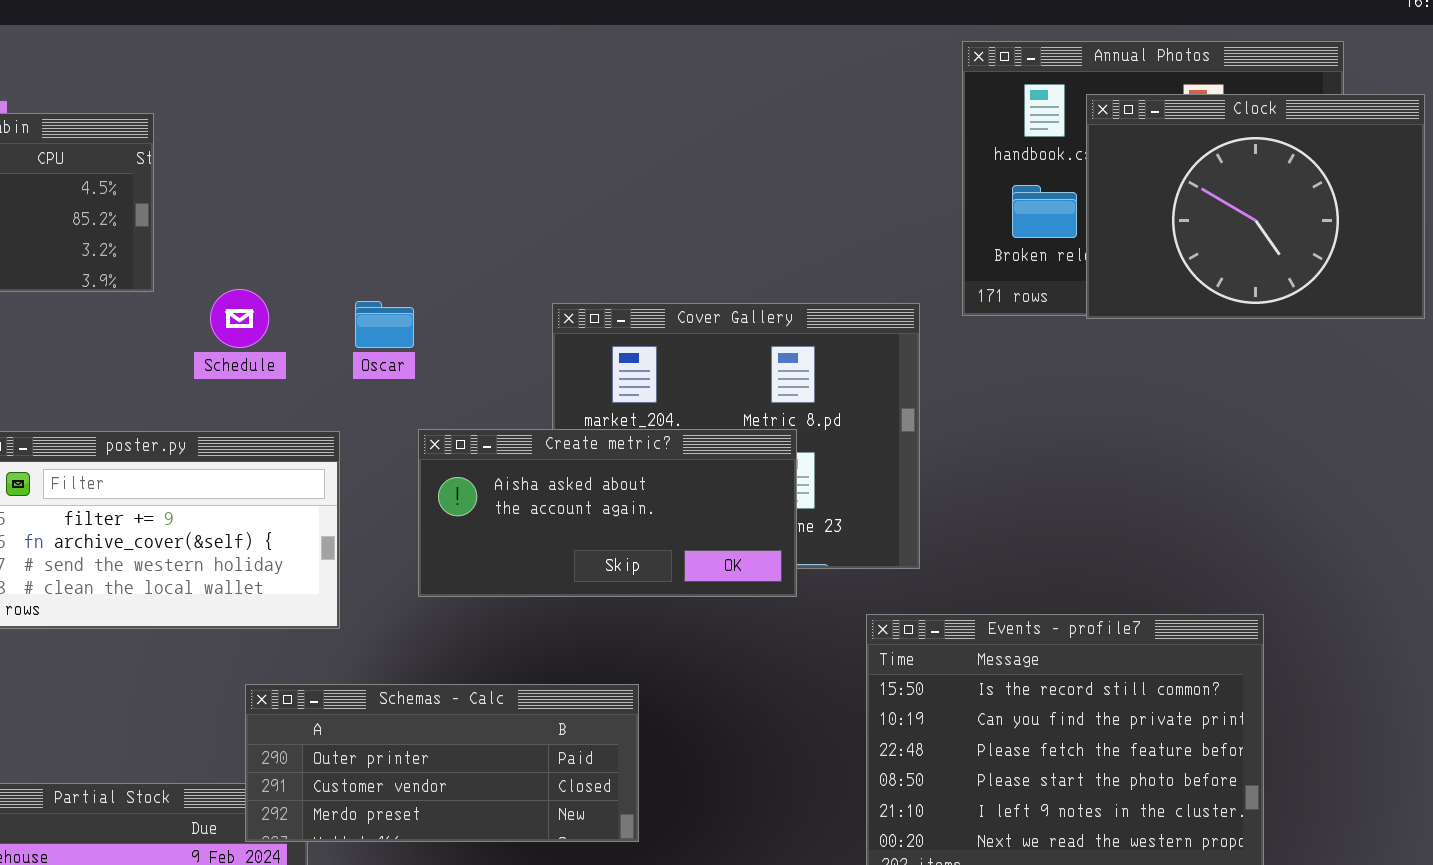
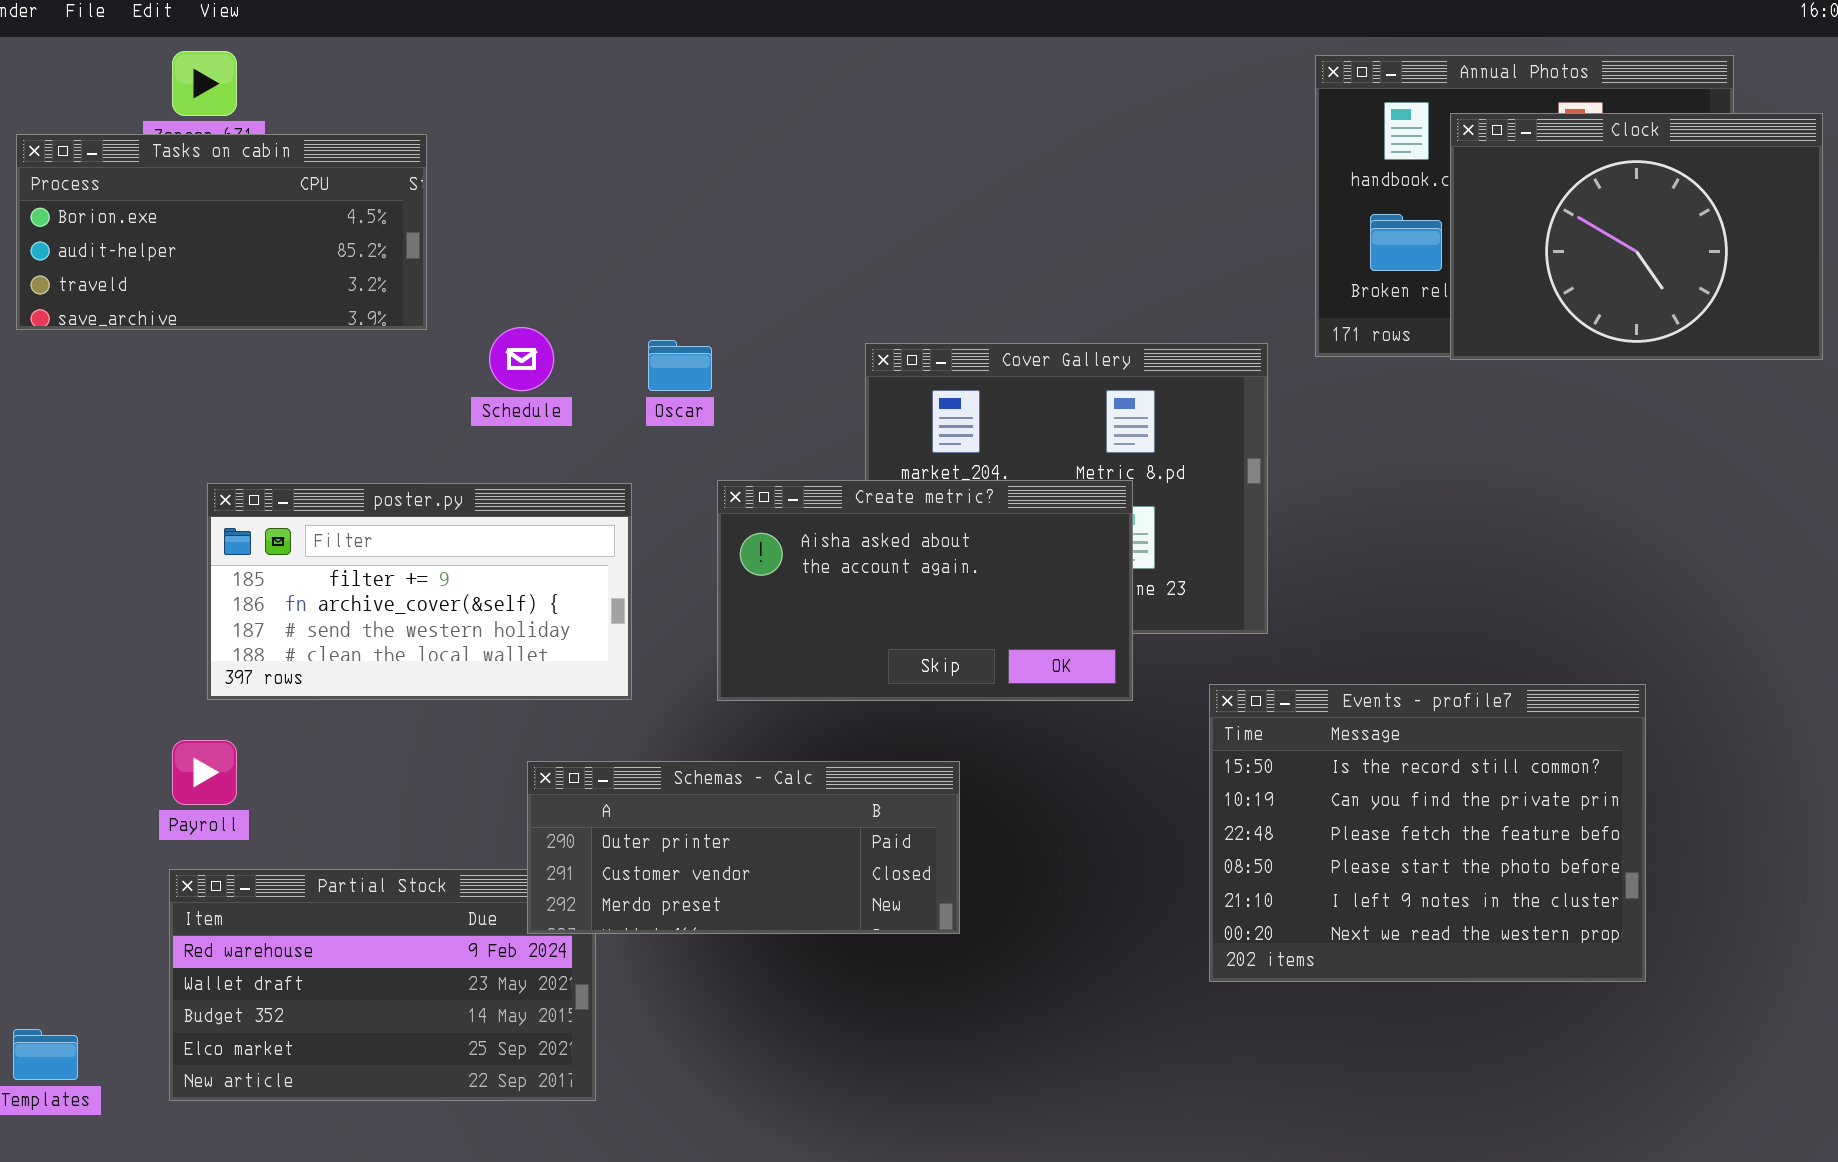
Create metric?: [418,429,797,597] -> [717,480,1133,701], resized

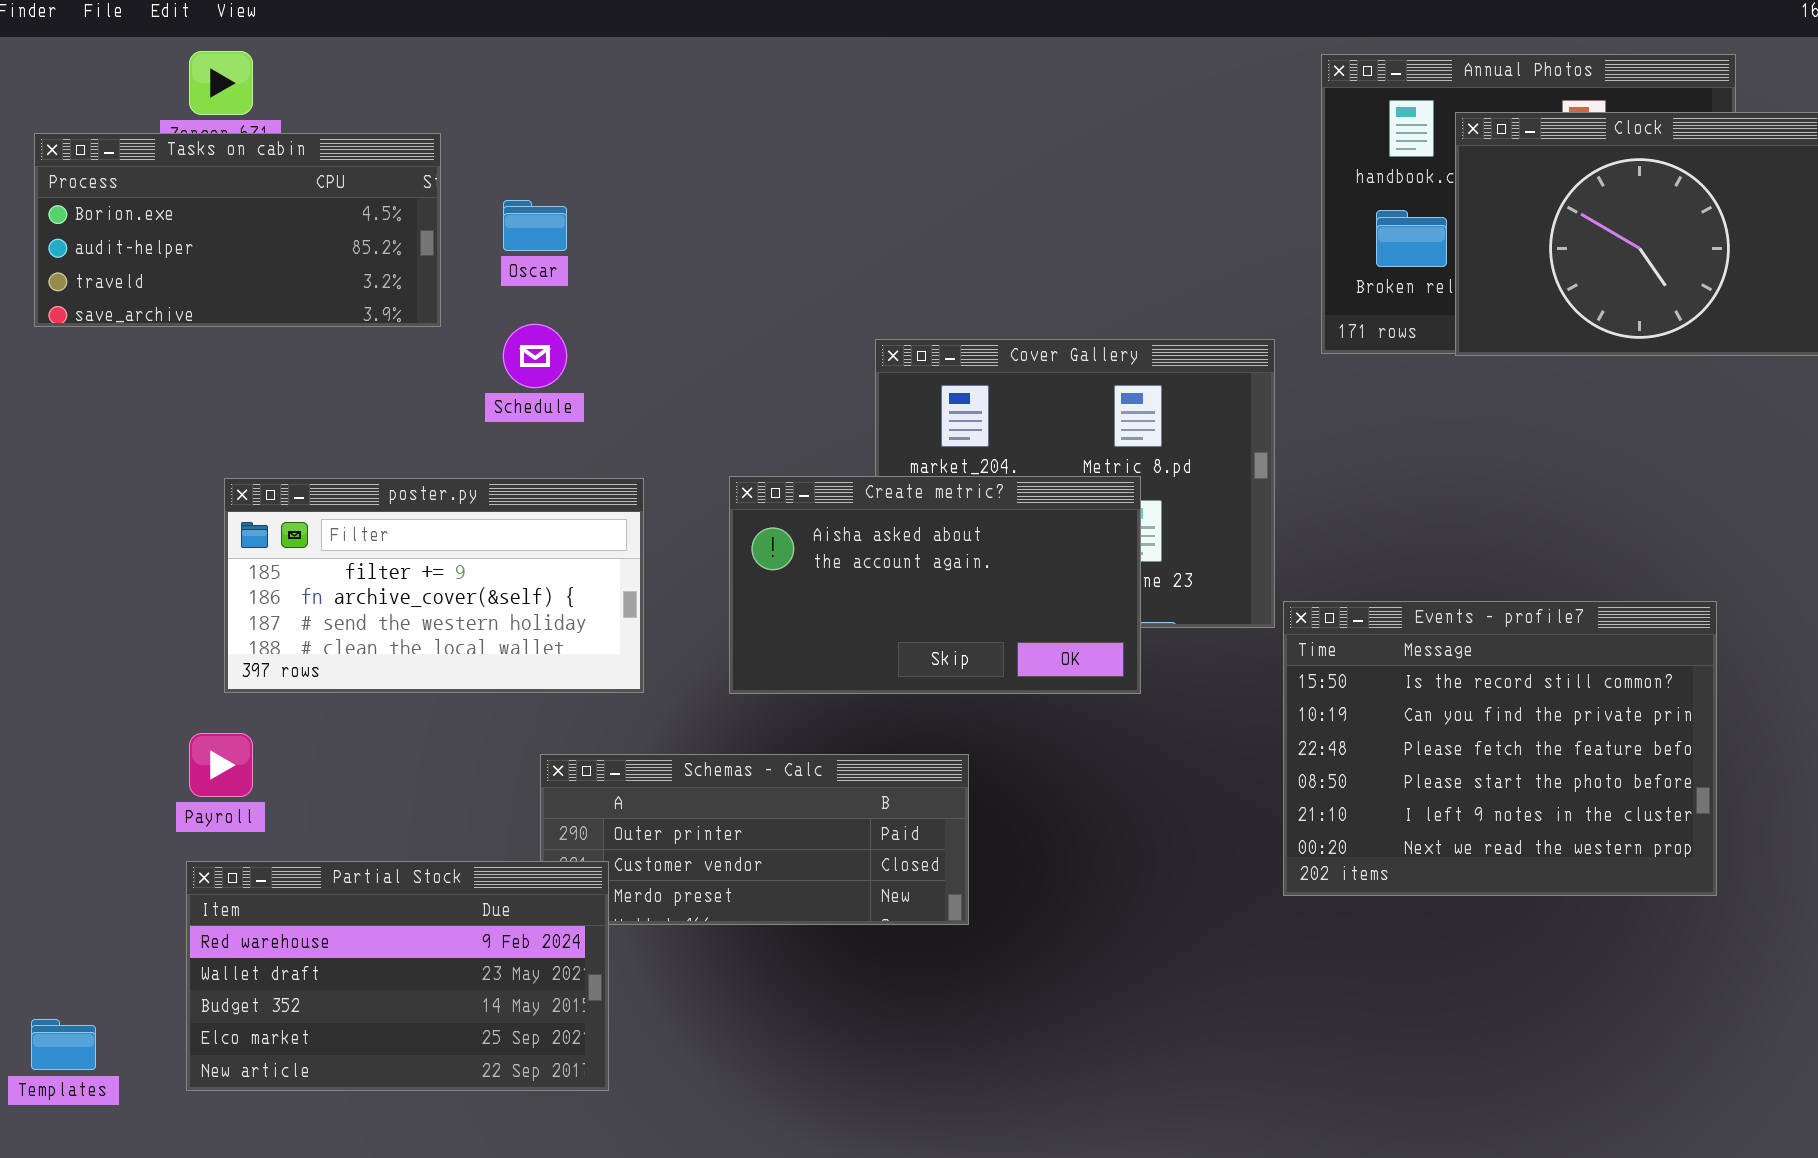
Oscar: [648,340,712,391] -> [503,200,567,251], moved
Events - profile7: [1209,684,1646,982] -> [1283,601,1717,896], moved
Partial Stock: [169,869,596,1101] -> [186,861,609,1091], raised

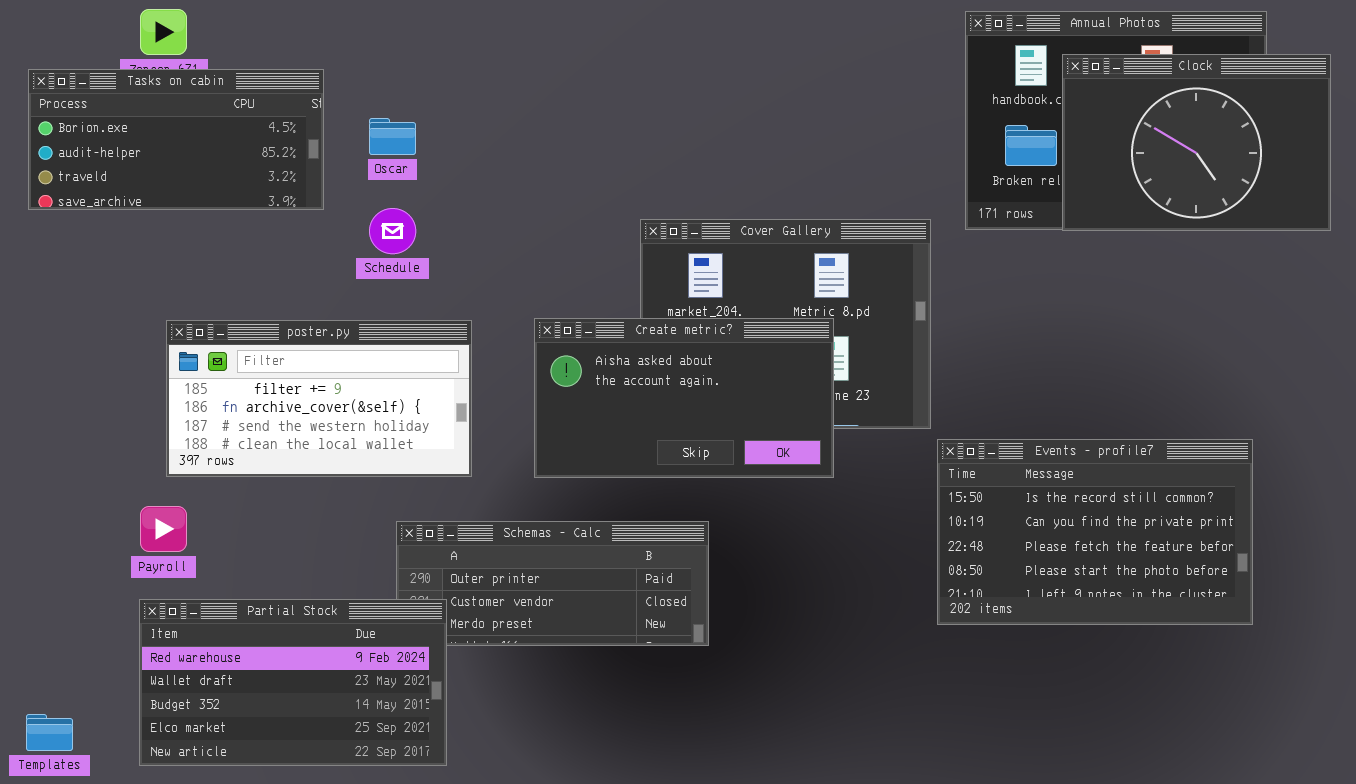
Events - profile7: [1283,601,1717,896] -> [937,439,1253,625], resized

